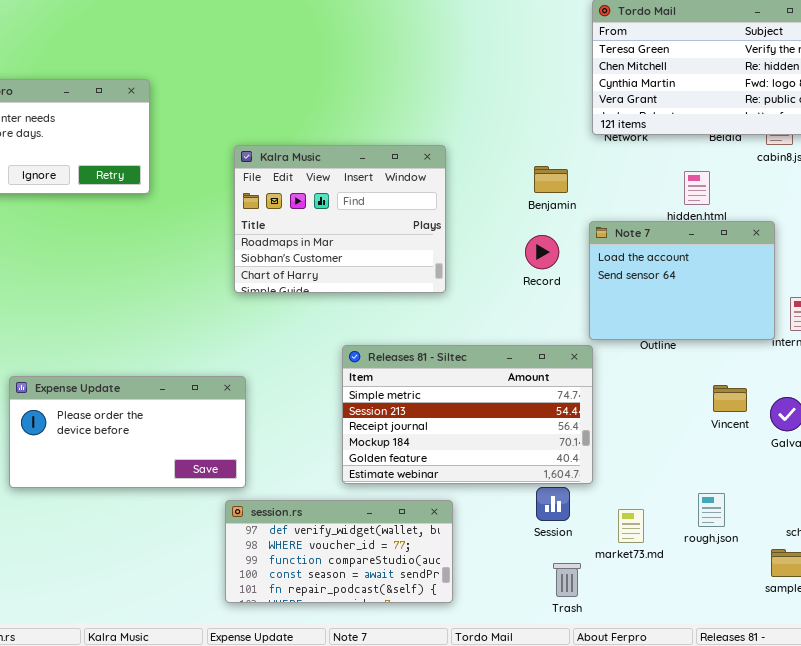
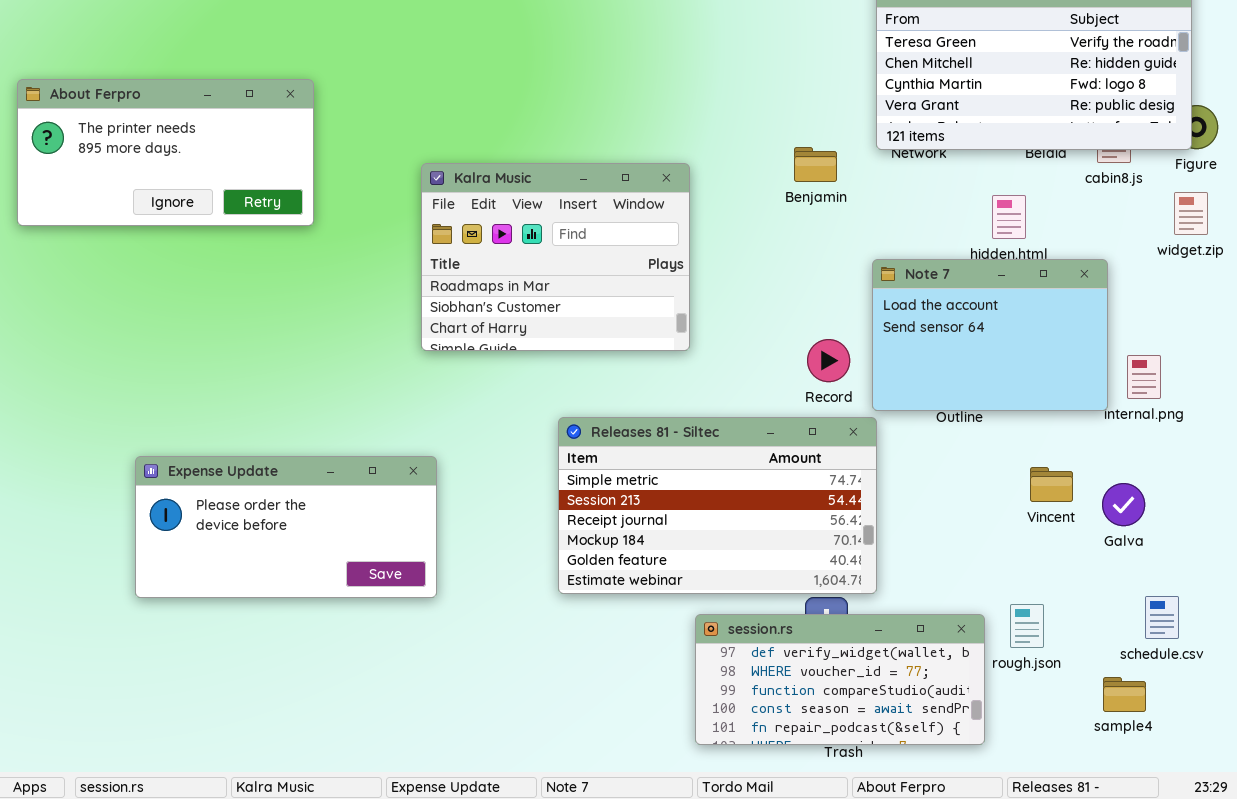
Benjamin: [534,166,568,193] -> [794,147,837,182], moved
Record: [525,235,559,269] -> [807,339,850,382], moved
session.rs: [225,500,453,603] -> [695,614,985,745], moved

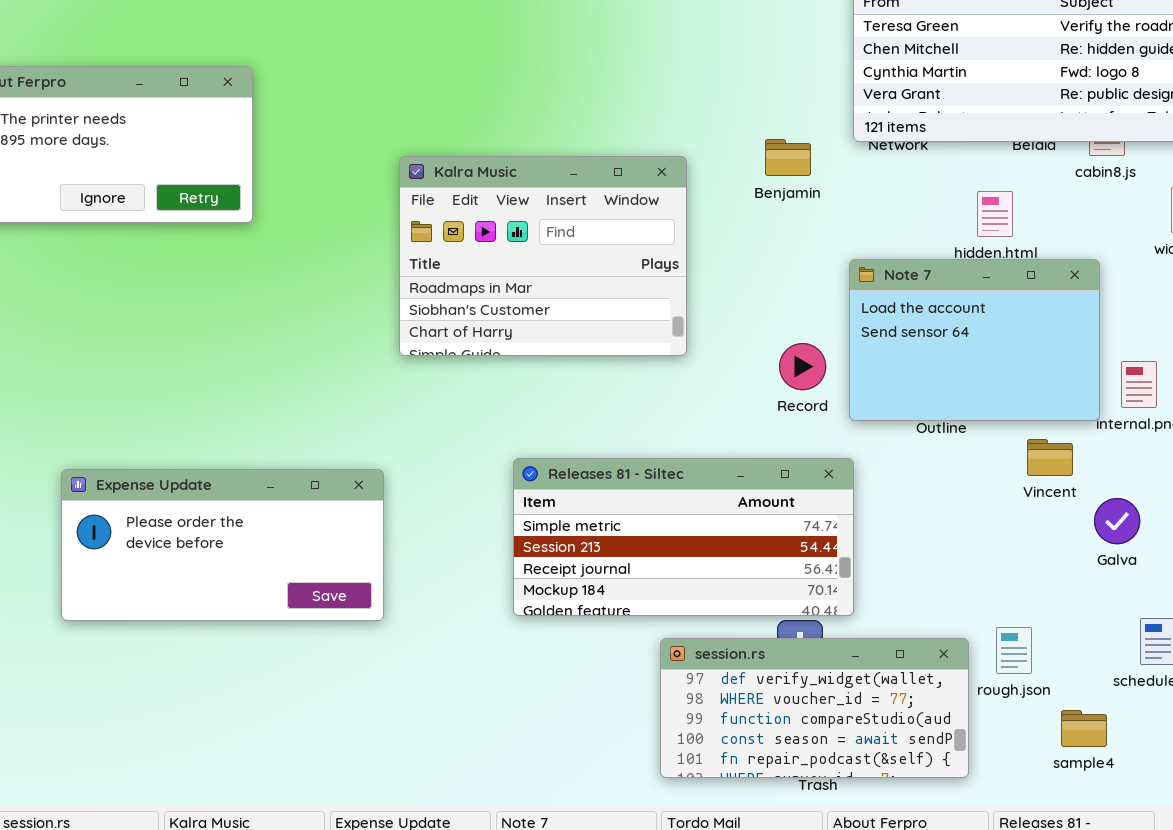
Kalra Music: [421,163,690,351] -> [399,156,687,356], moved
Releases 81 - Siltec: [558,417,877,594] -> [513,458,854,616], resized
Vincent: [1030,467,1073,502] -> [1027,439,1073,476], moved
sample4: [1103,677,1146,712] -> [1061,710,1107,747], moved

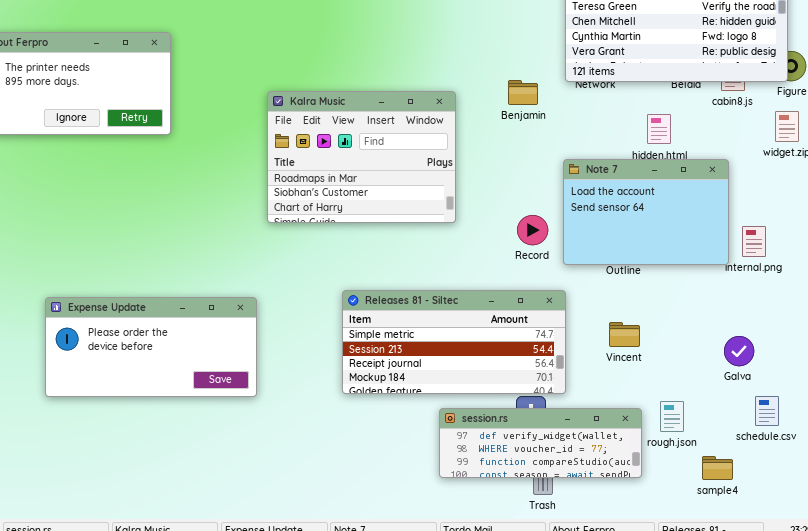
Vincent: [1027,439,1073,476] -> [609,322,640,347], moved
Galva: [1094,498,1140,544] -> [724,336,754,366], moved
session.rs: [660,638,969,778] -> [439,408,642,478], resized

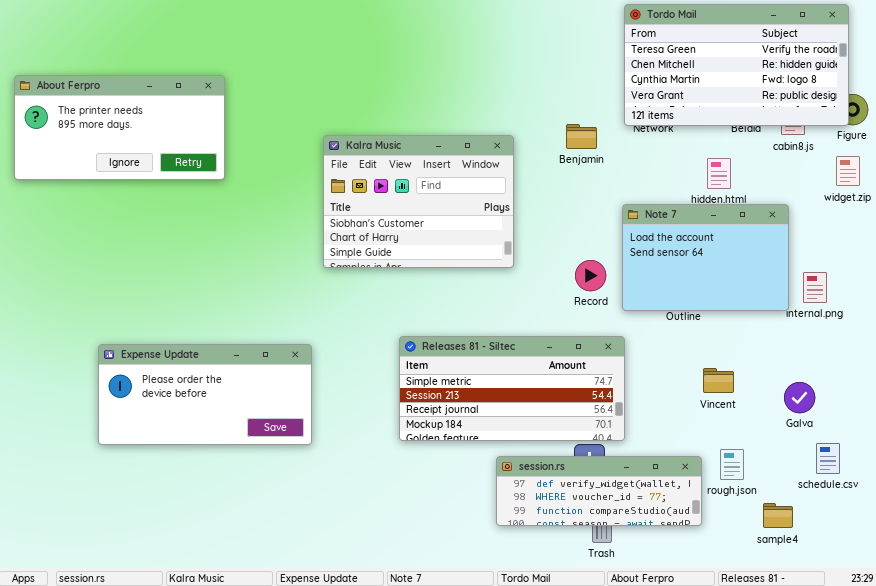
Kalra Music: [267,91,456,223] -> [323,135,514,268], scrolled down 1 row
Vincent: [609,322,640,347] -> [703,368,734,393], moved

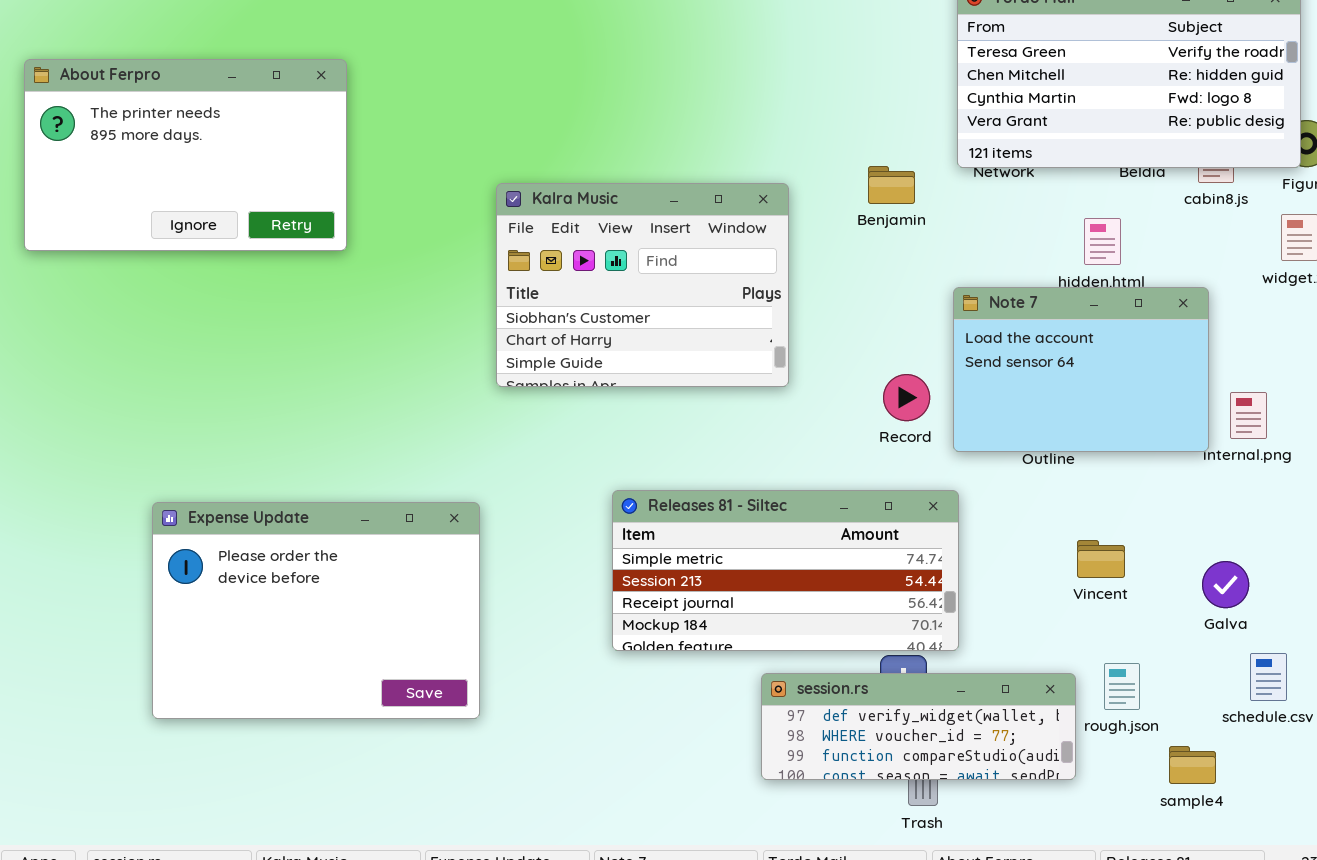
About Ferpro: [14,75,225,180] -> [24,59,347,251], resized
Expense Update: [98,344,312,445] -> [152,502,480,719], resized

